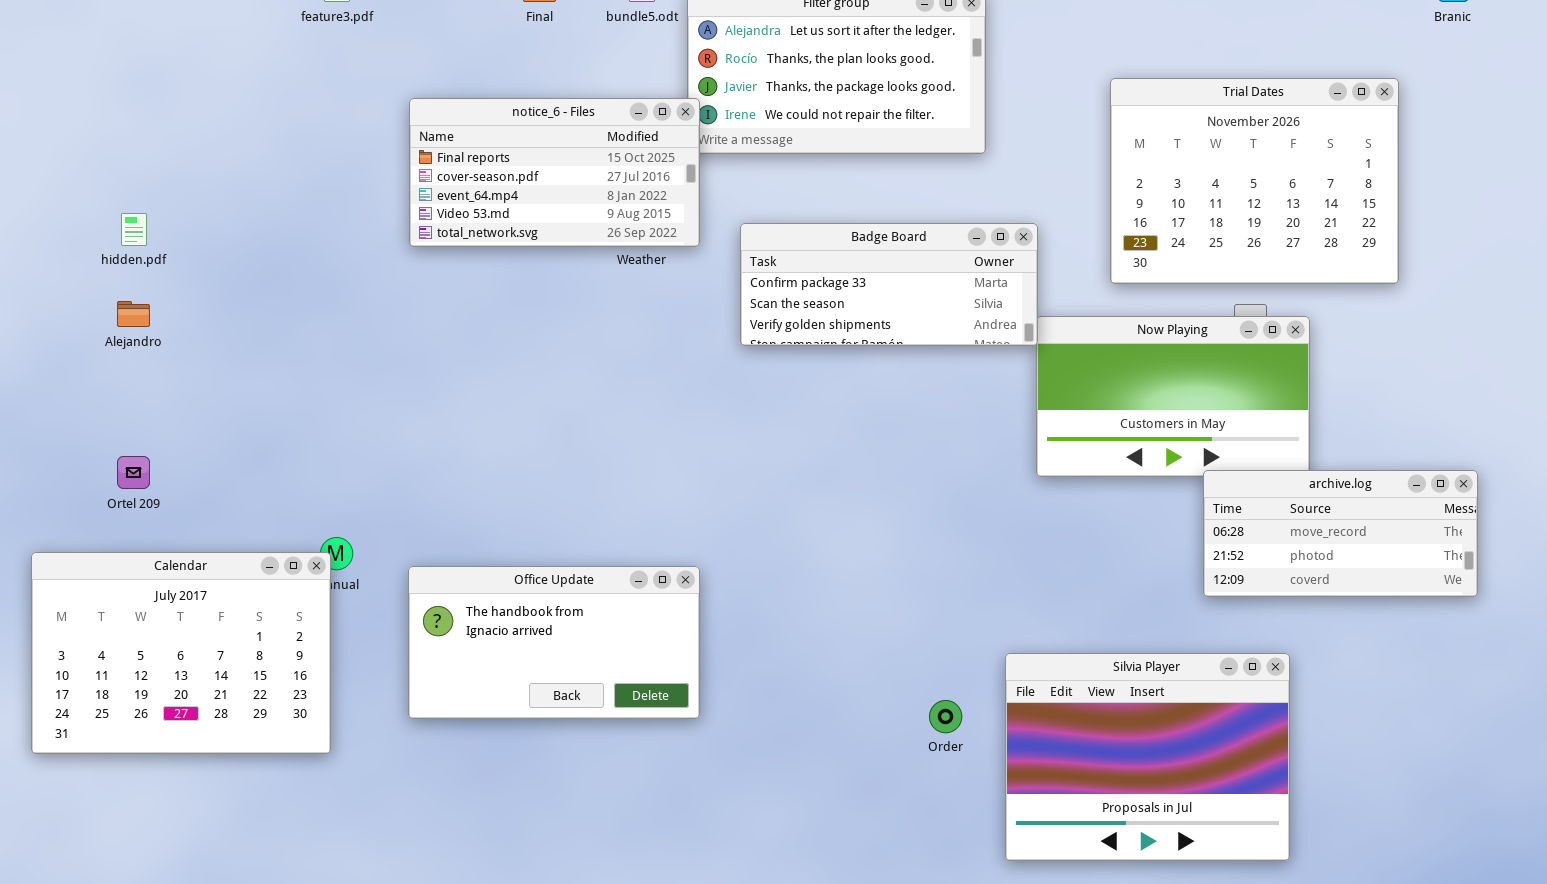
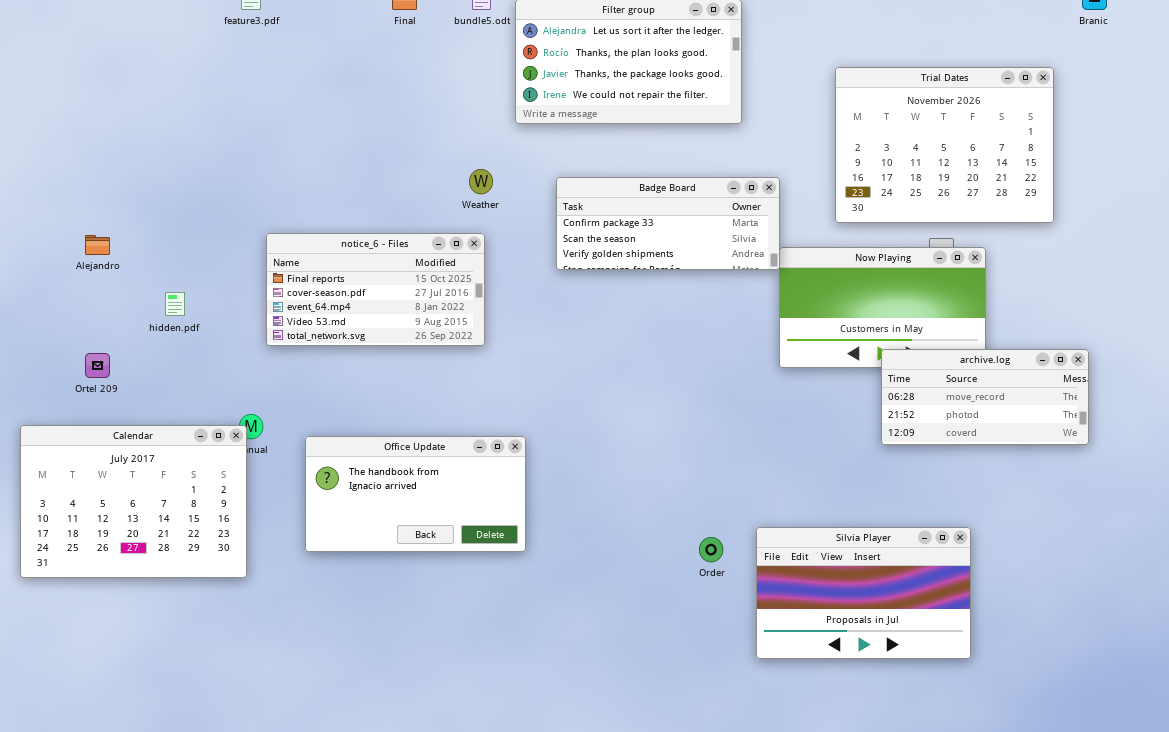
notice_6 - Files: [409,98,700,247] -> [266,233,485,346], moved
hidden.pdf: [121,213,147,246] -> [165,292,185,316], moved
archive.log: [1203,470,1478,597] -> [881,349,1089,445], moved
Silvia Player: [1005,653,1290,861] -> [756,527,971,659], resized

